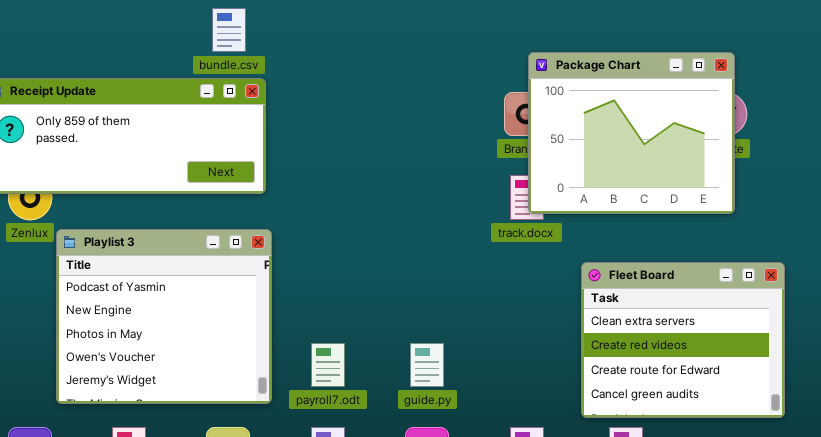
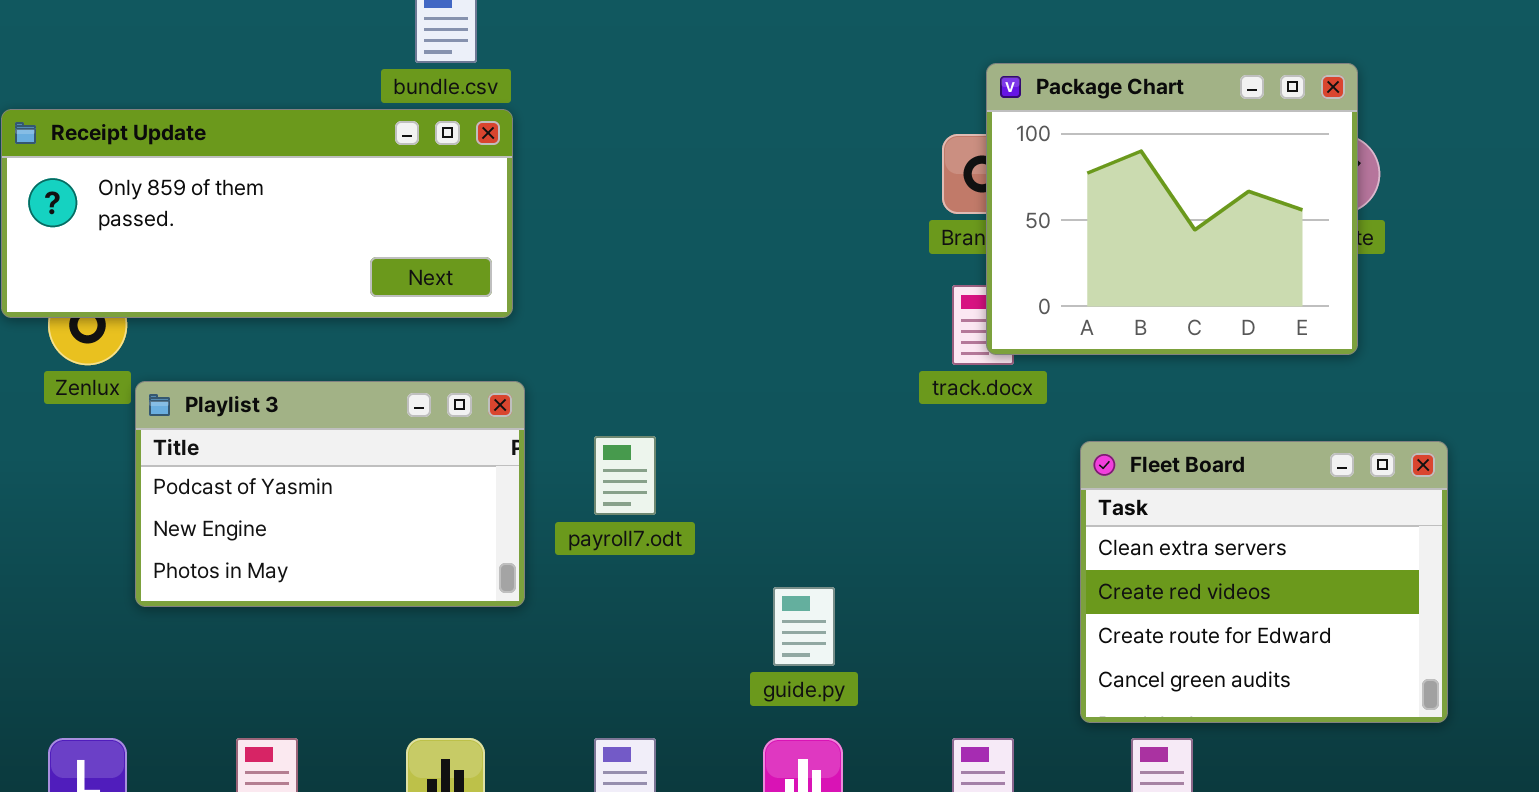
Playlist 3: [56,229,272,404] -> [135,381,525,607], resized
payroll7.odt: [311,343,345,387] -> [594,436,656,515], moved

